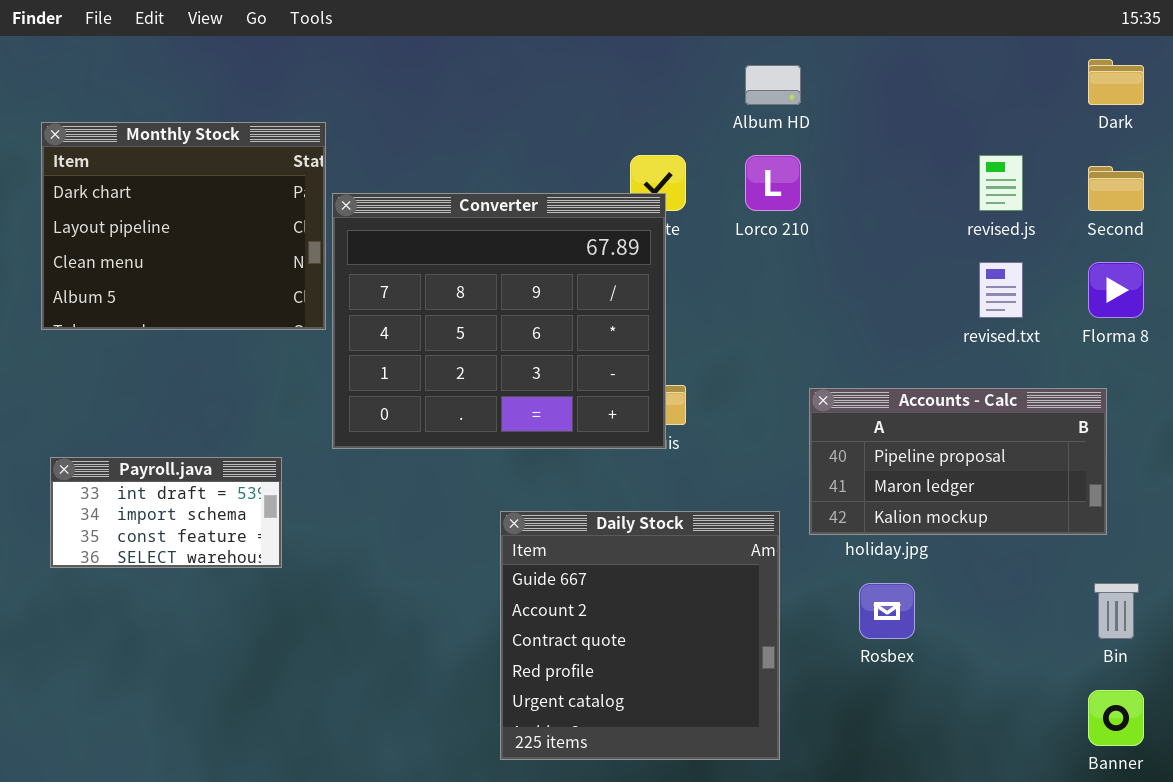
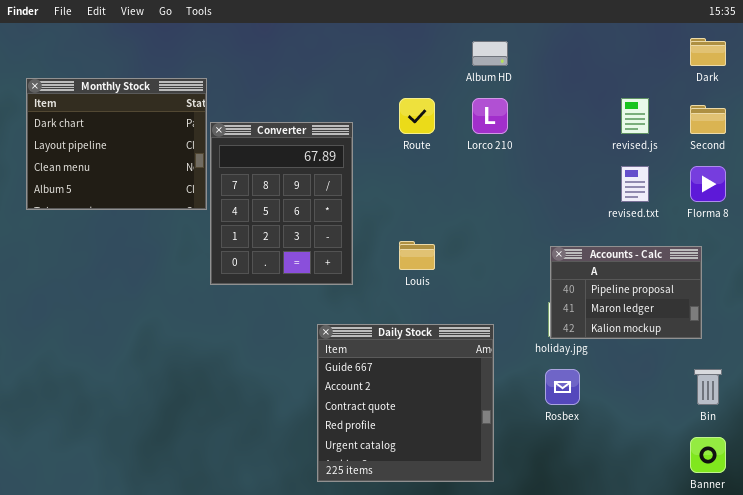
Converter: [332,193,666,449] -> [210,122,353,285], resized
Accounts - Calc: [809,388,1107,535] -> [550,246,702,339], resized
Payroll.java: [50,457,282,568] -> none, closed

